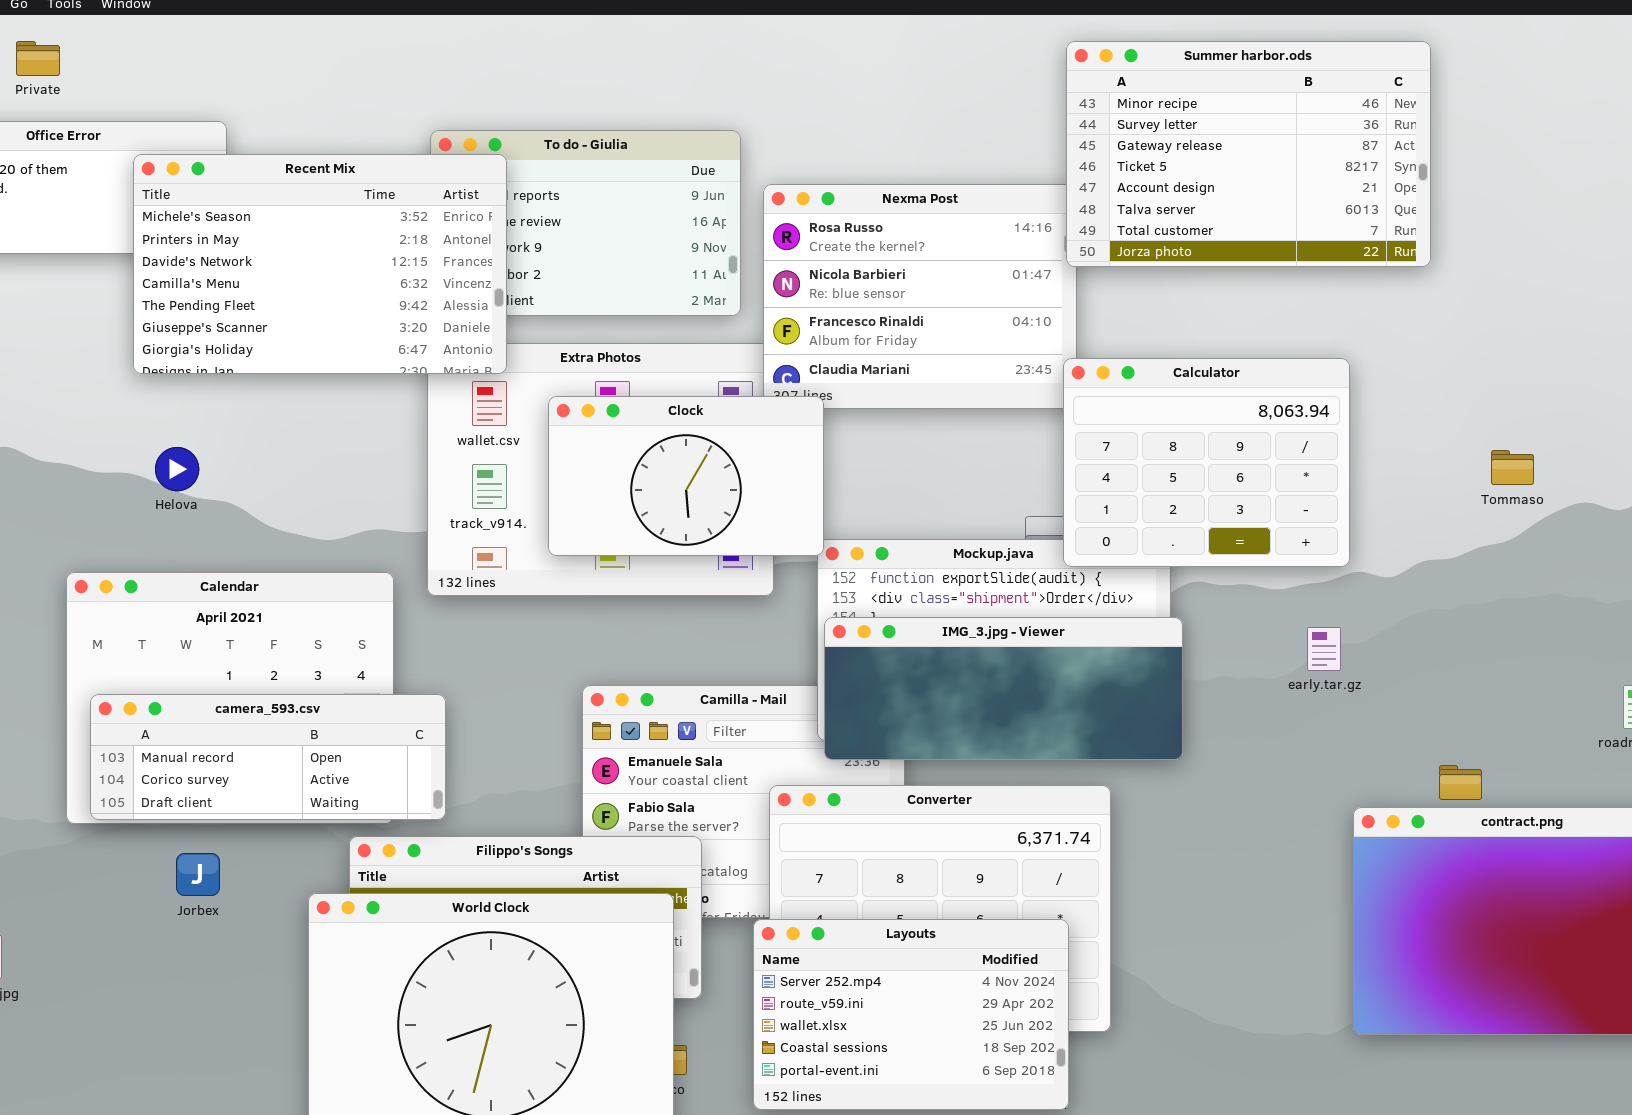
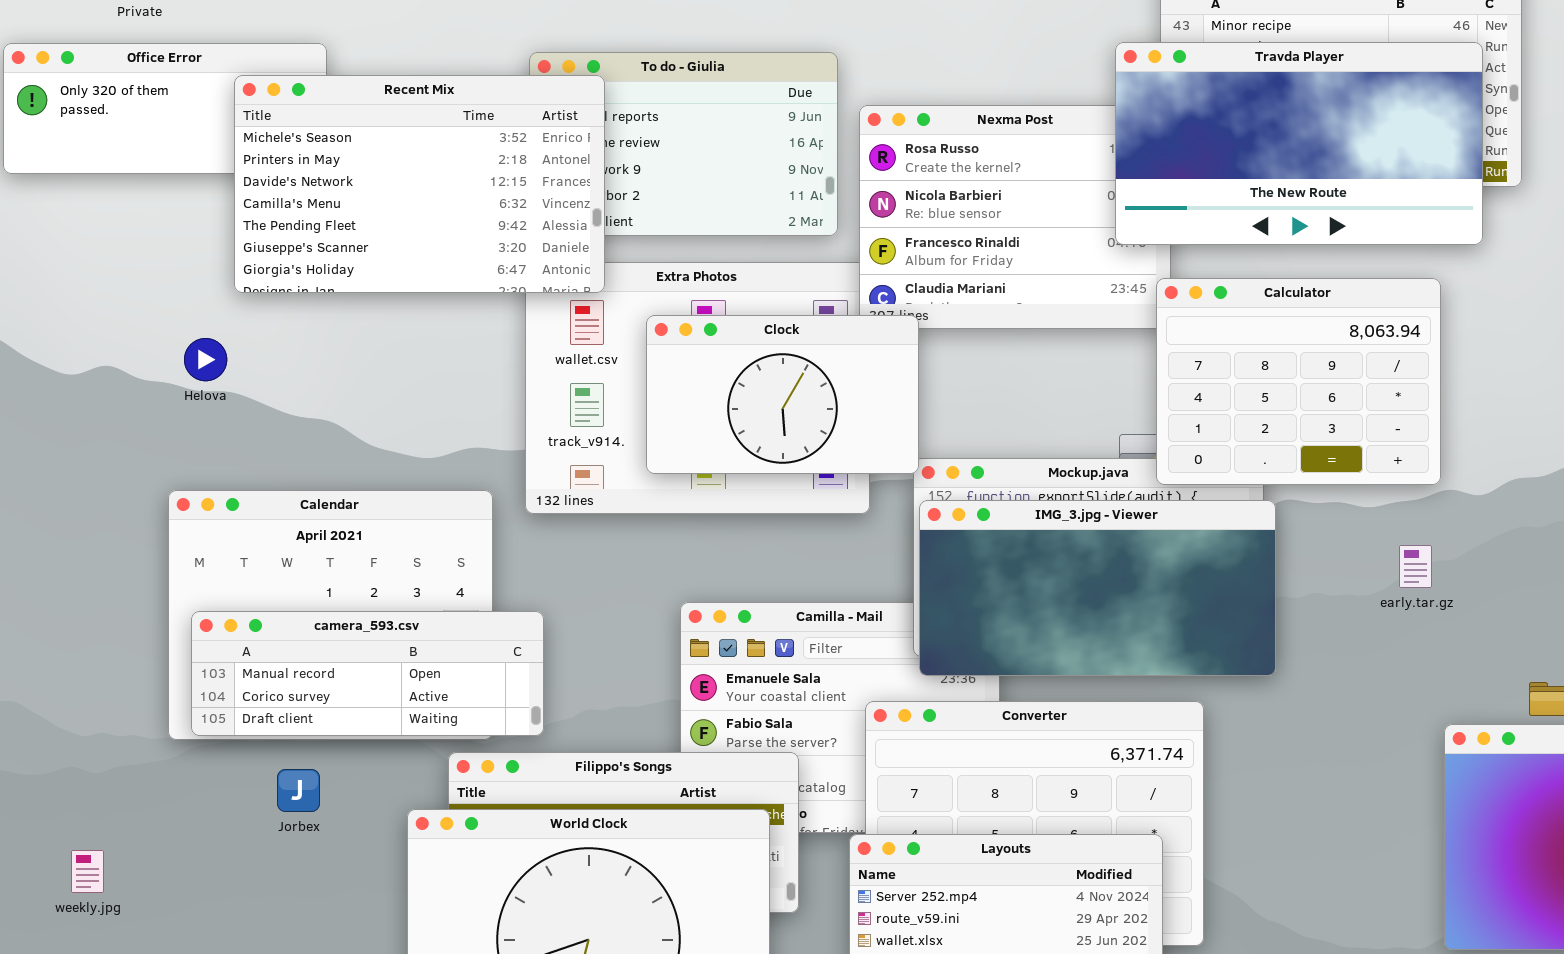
Travda Player: none -> [1115,42,1483,245], opened
Helova: [155,447,199,491] -> [184,338,227,381], moved
IMG_3.jpg - Viewer: [824,617,1183,760] -> [919,500,1276,676], resized

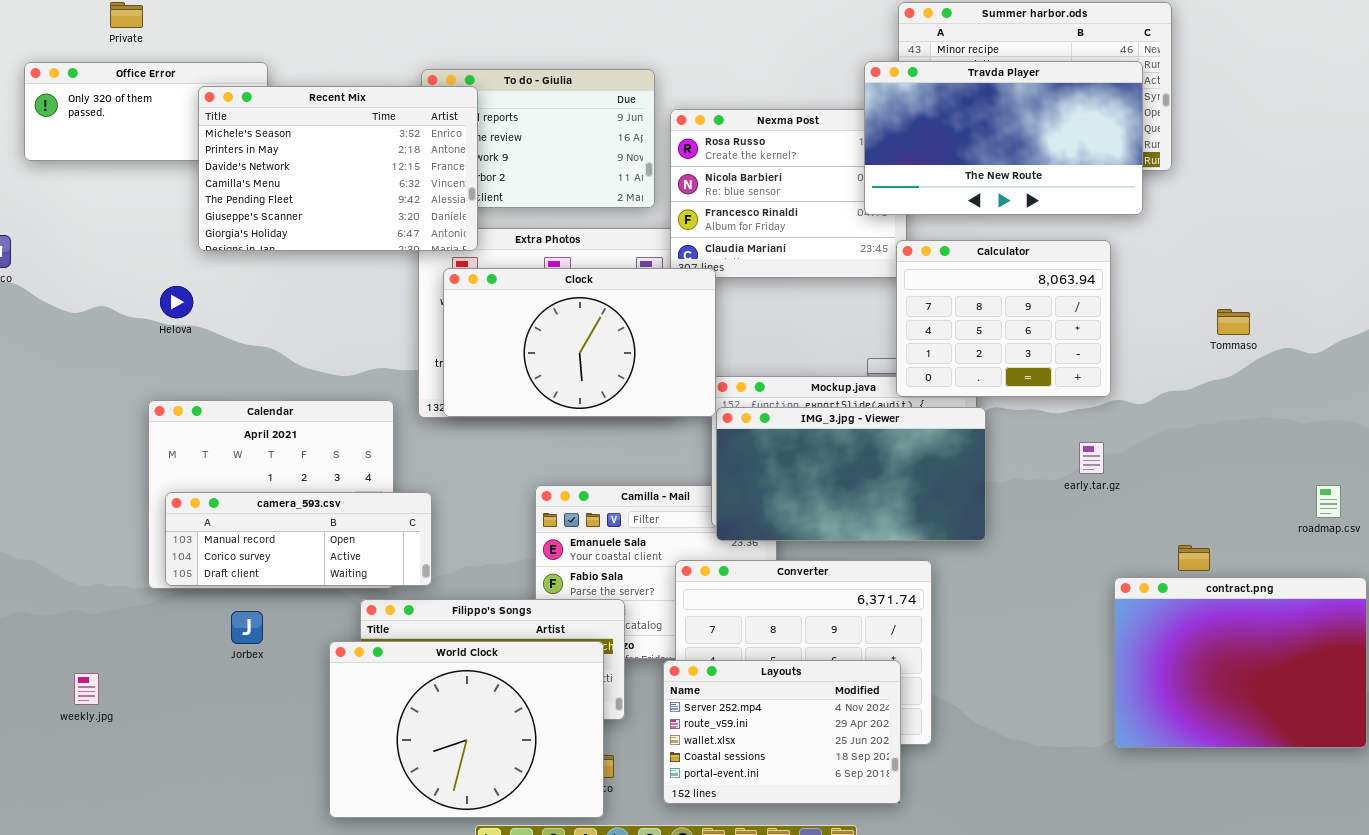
Clock: [646,315,919,474] -> [443,268,716,417], resized

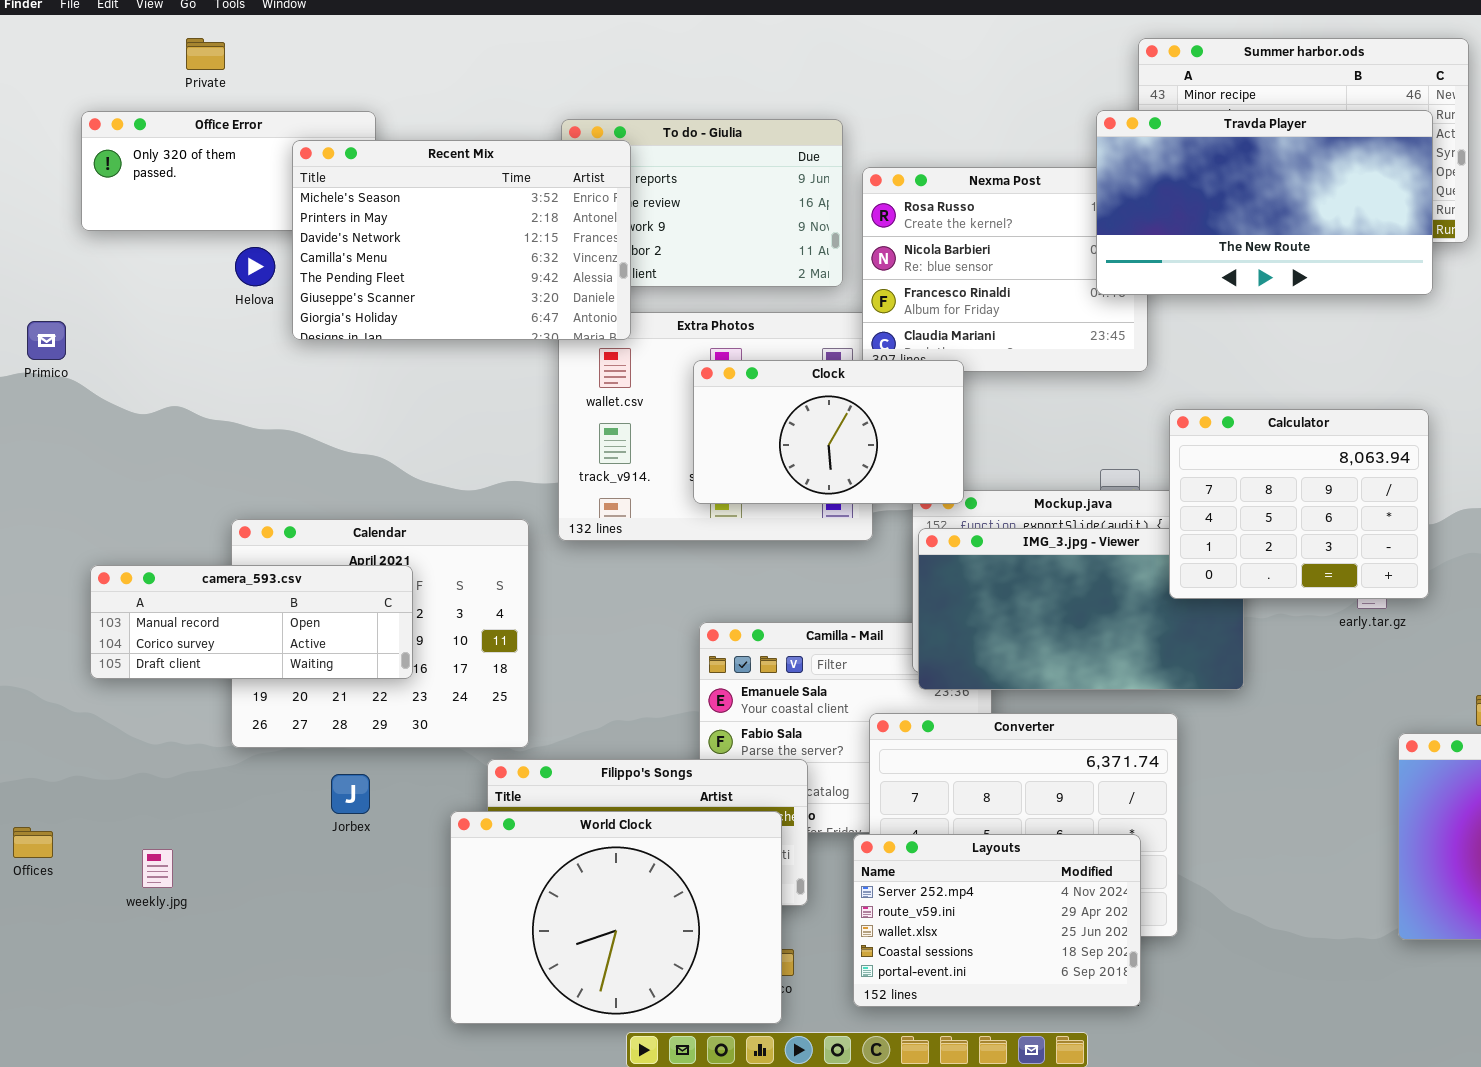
Calculator: [896,240,1111,397] -> [1169,409,1429,599], moved
Clock: [443,268,716,417] -> [693,360,964,504], moved, resized
Helova: [160,286,193,318] -> [235,247,275,286], moved
camera_593.csv: [165,492,432,586] -> [90,565,413,679], moved

